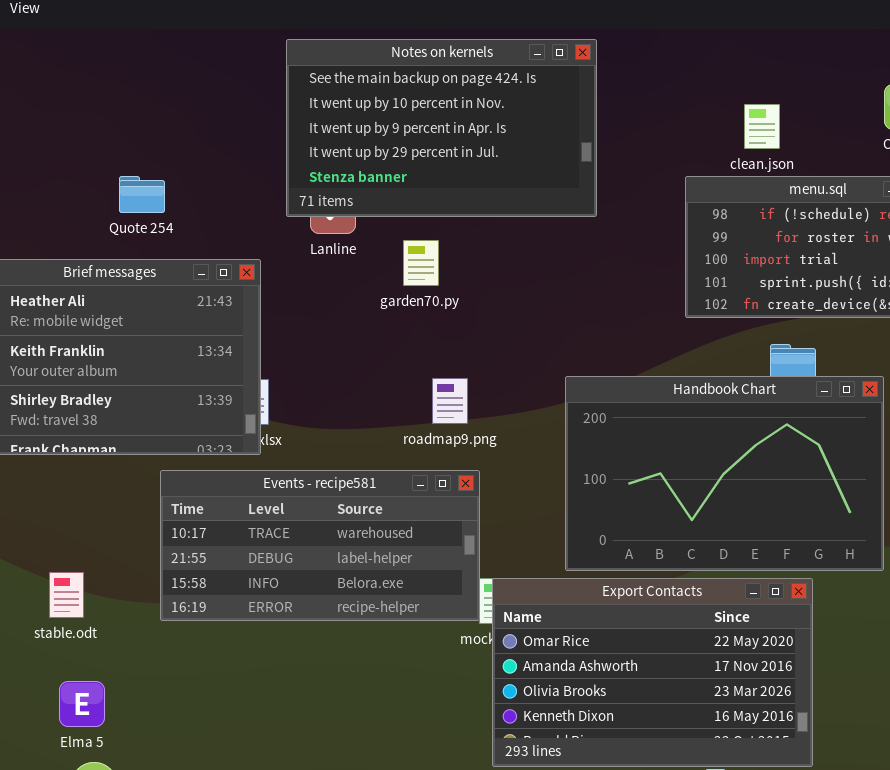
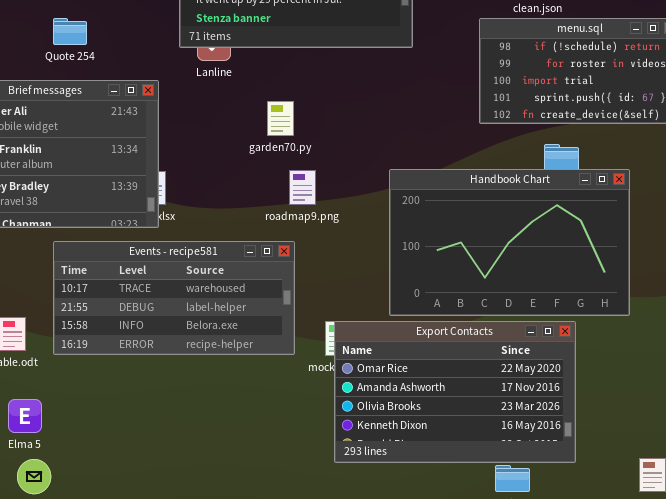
garden70.py: [403,240,439,286] -> [267,101,294,136], moved
Events - recipe581: [160,470,480,621] -> [53,241,295,355], moved

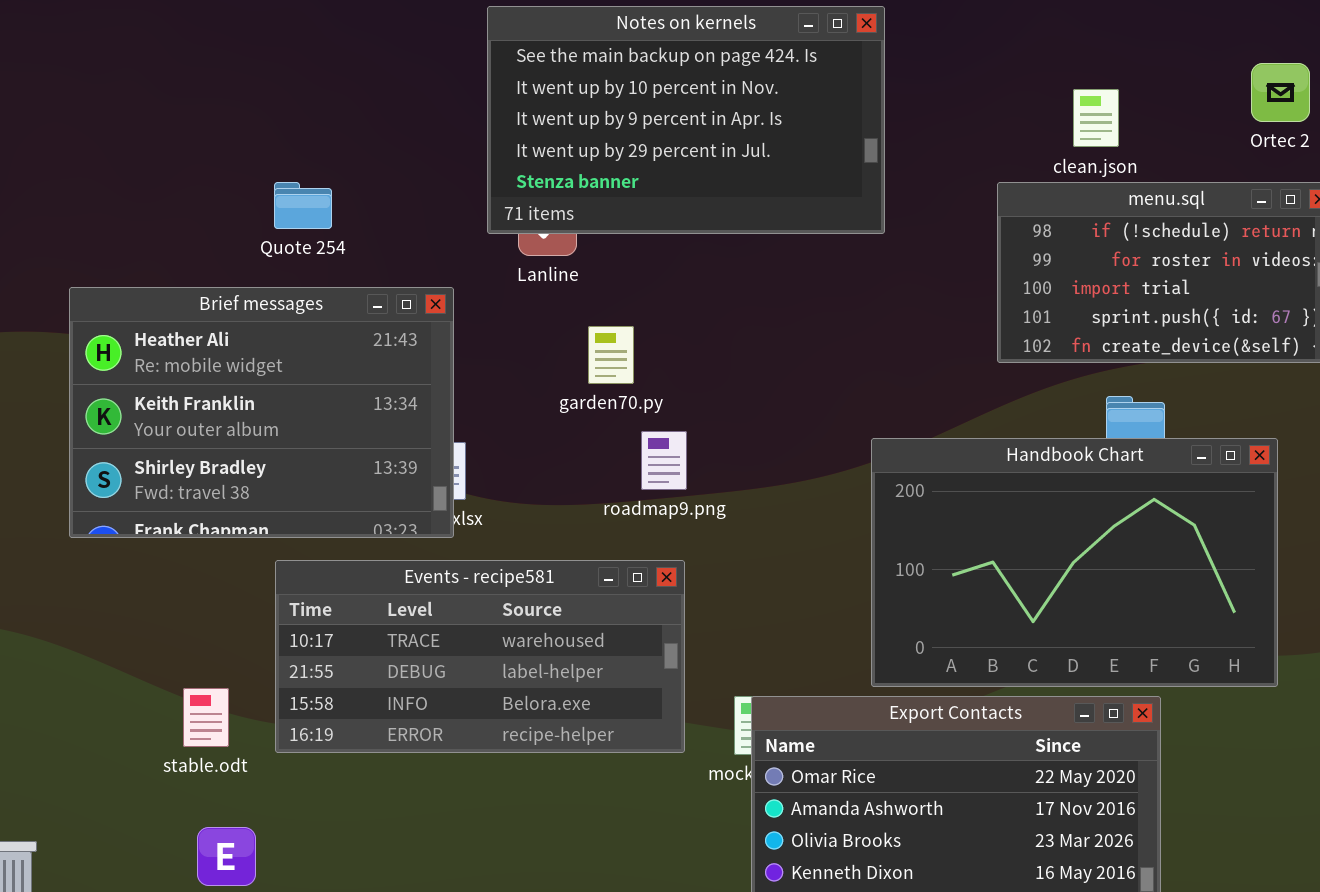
garden70.py: [267,101,294,136] -> [588,326,634,384], moved
Handbook Chart: [389,169,630,316] -> [871,438,1278,687], moved
roadmap9.png: [289,170,316,205] -> [641,431,687,490], moved

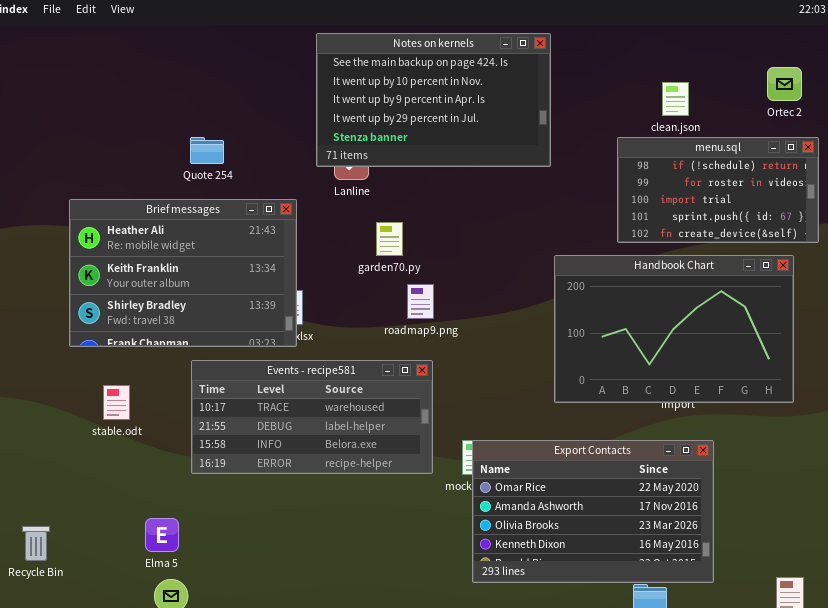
Handbook Chart: [871,438,1278,687] -> [554,255,794,403], moved
stable.odt: [183,688,229,747] -> [103,385,130,420], moved

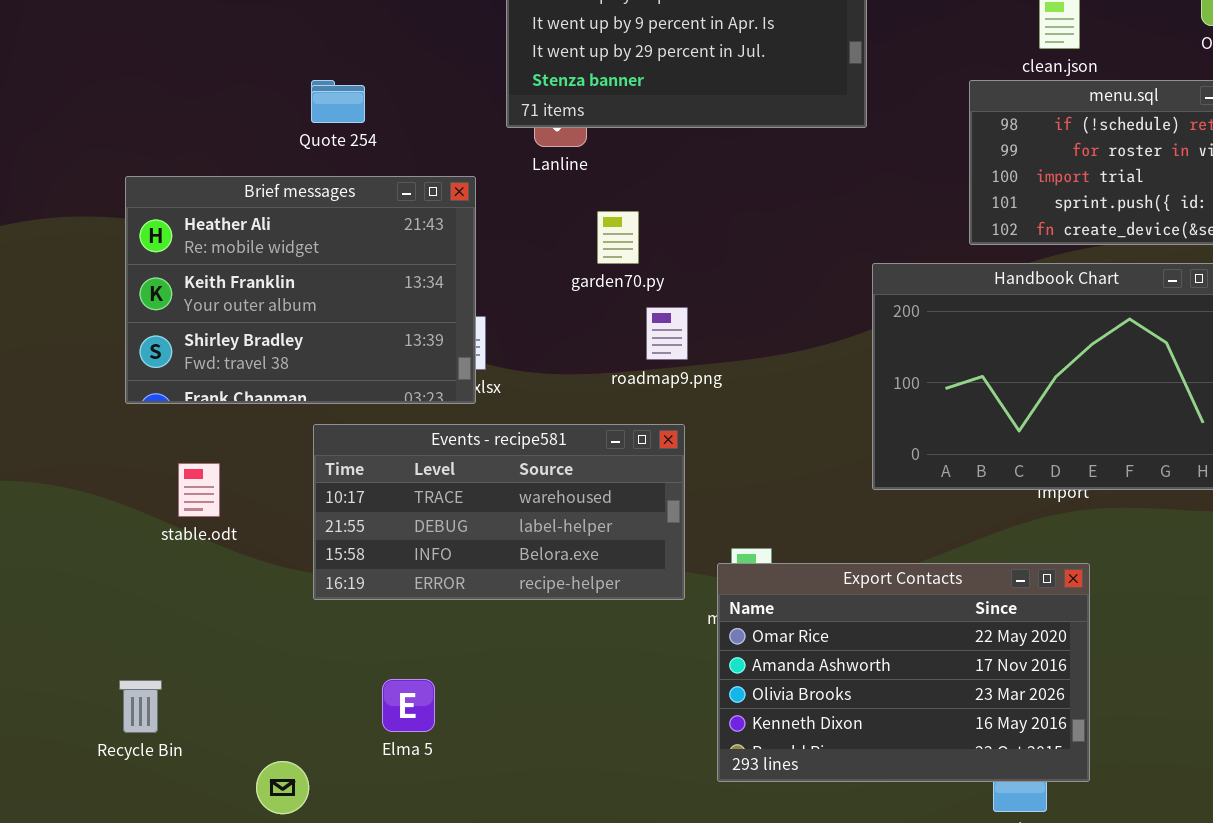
Export Contacts: [472,440,714,583] -> [717,563,1090,782], moved
Elma 5: [145,518,179,552] -> [382,679,435,732], moved
Recycle Bin: [22,526,50,561] -> [119,680,162,733], moved

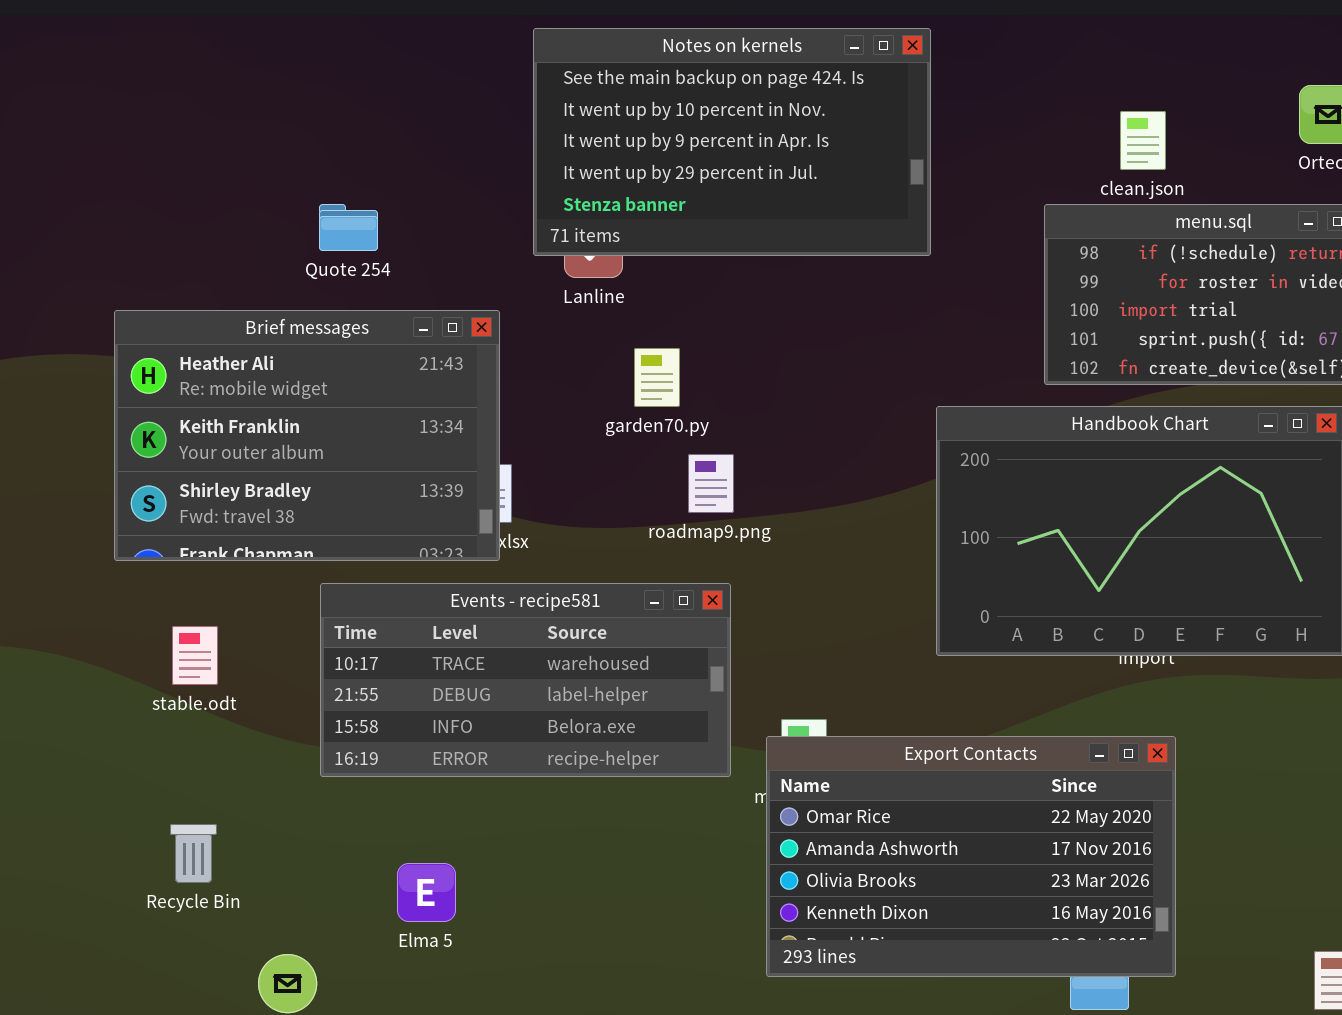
Recycle Bin: [119,680,162,733] -> [170,824,217,883], moved

